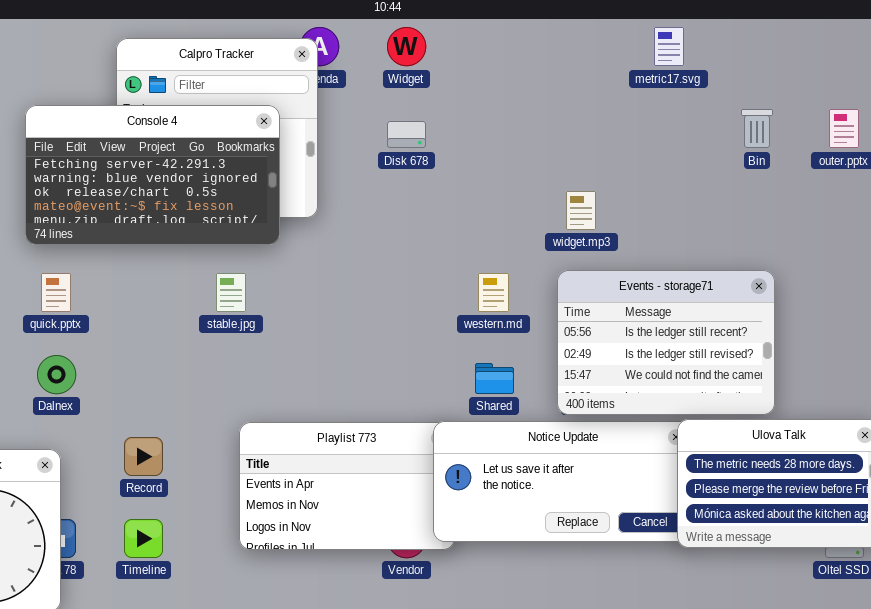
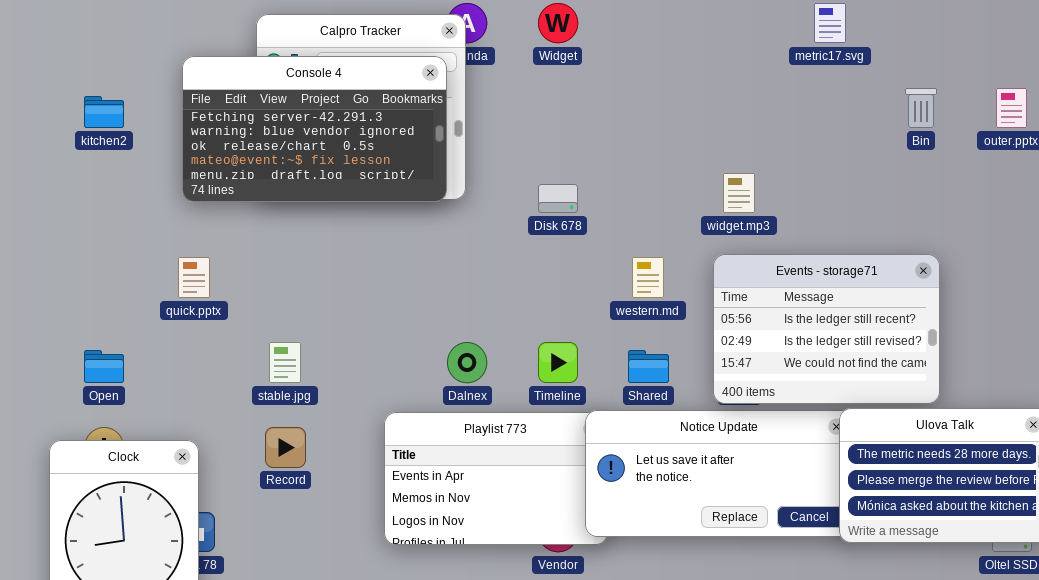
Console 4: [25,105,280,245] -> [182,56,447,202], moved
Disk 678: [387,121,426,148] -> [538,184,578,213], moved
stable.jpg: [216,273,246,312] -> [269,342,301,383], moved
Dalnex: [37,355,76,394] -> [447,342,487,383], moved
Timeline: [124,519,163,558] -> [538,342,578,383], moved

